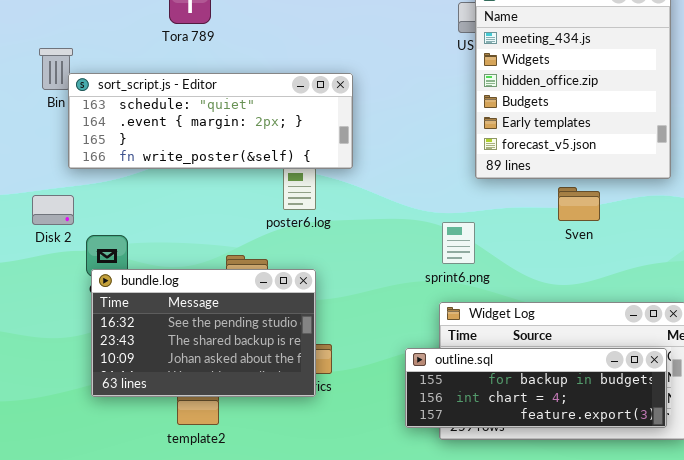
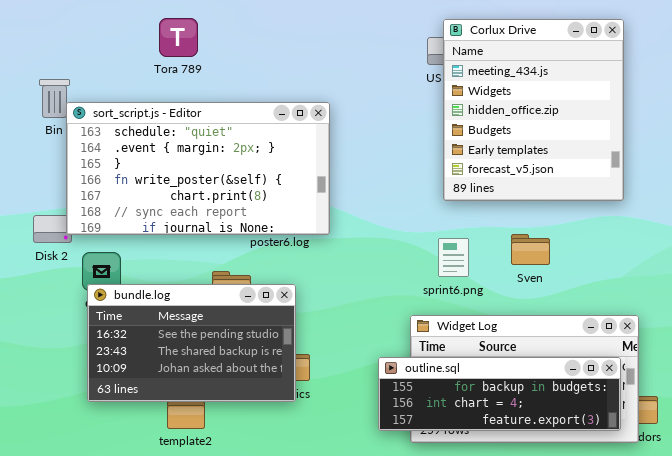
sort_script.js - Editor: [68,73,353,169] -> [66,102,330,235], resized
Sven: [558,187,600,221] -> [511,234,550,265], moved
sprint6.png: [442,222,475,264] -> [438,238,469,277], moved

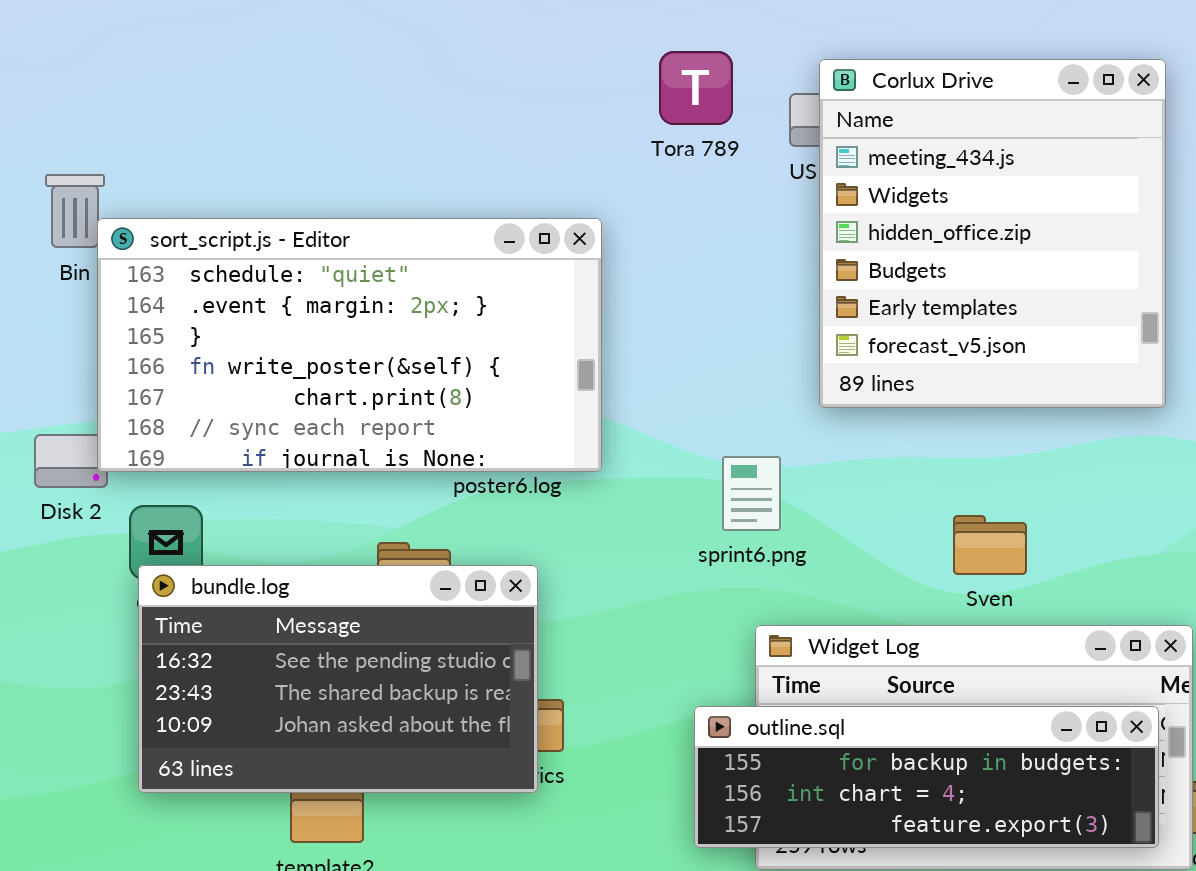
Tora 789: [159,18,198,57] -> [659,51,733,125], moved
Sven: [511,234,550,265] -> [953,515,1027,575], moved
sprint6.png: [438,238,469,277] -> [722,456,781,531], moved

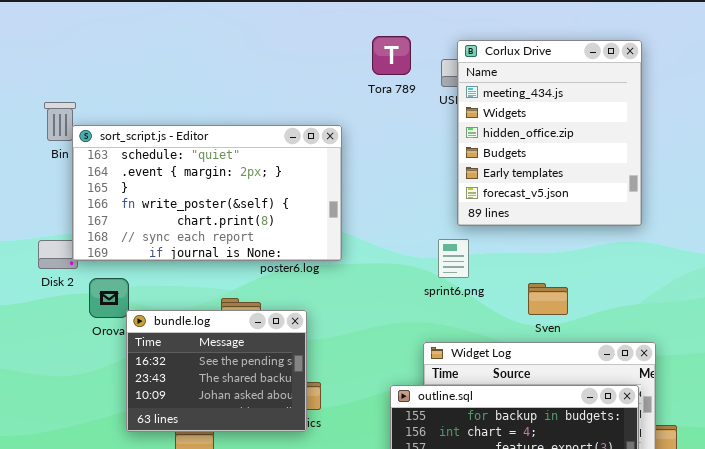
sprint6.png: [722,456,781,531] -> [438,239,469,278], moved
bundle.log: [138,565,538,793] -> [126,310,307,432], resized

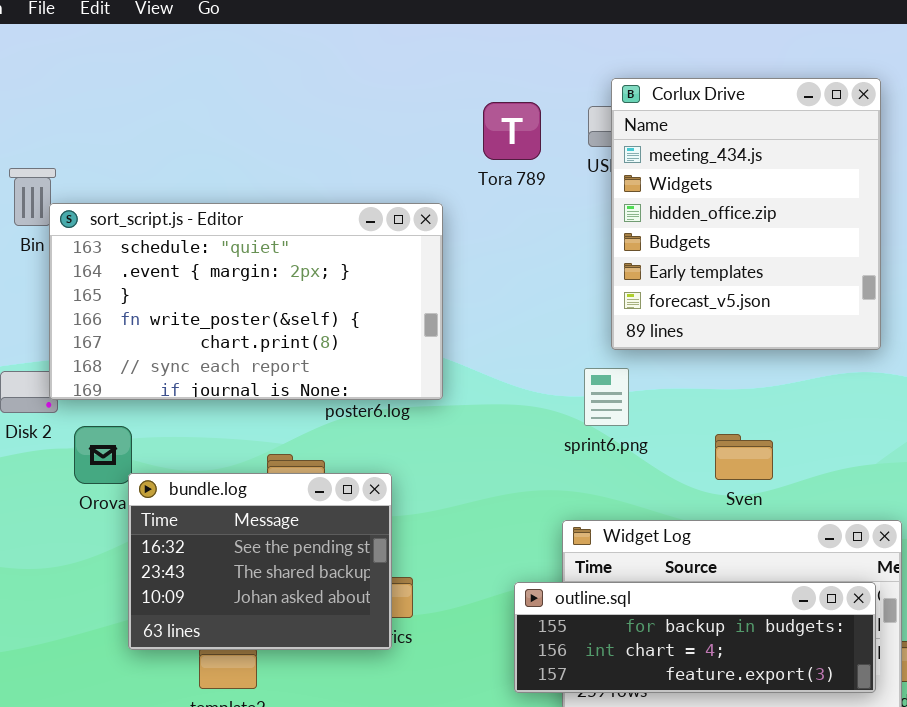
Tora 789: [372,36,411,75] -> [483,102,541,160], moved

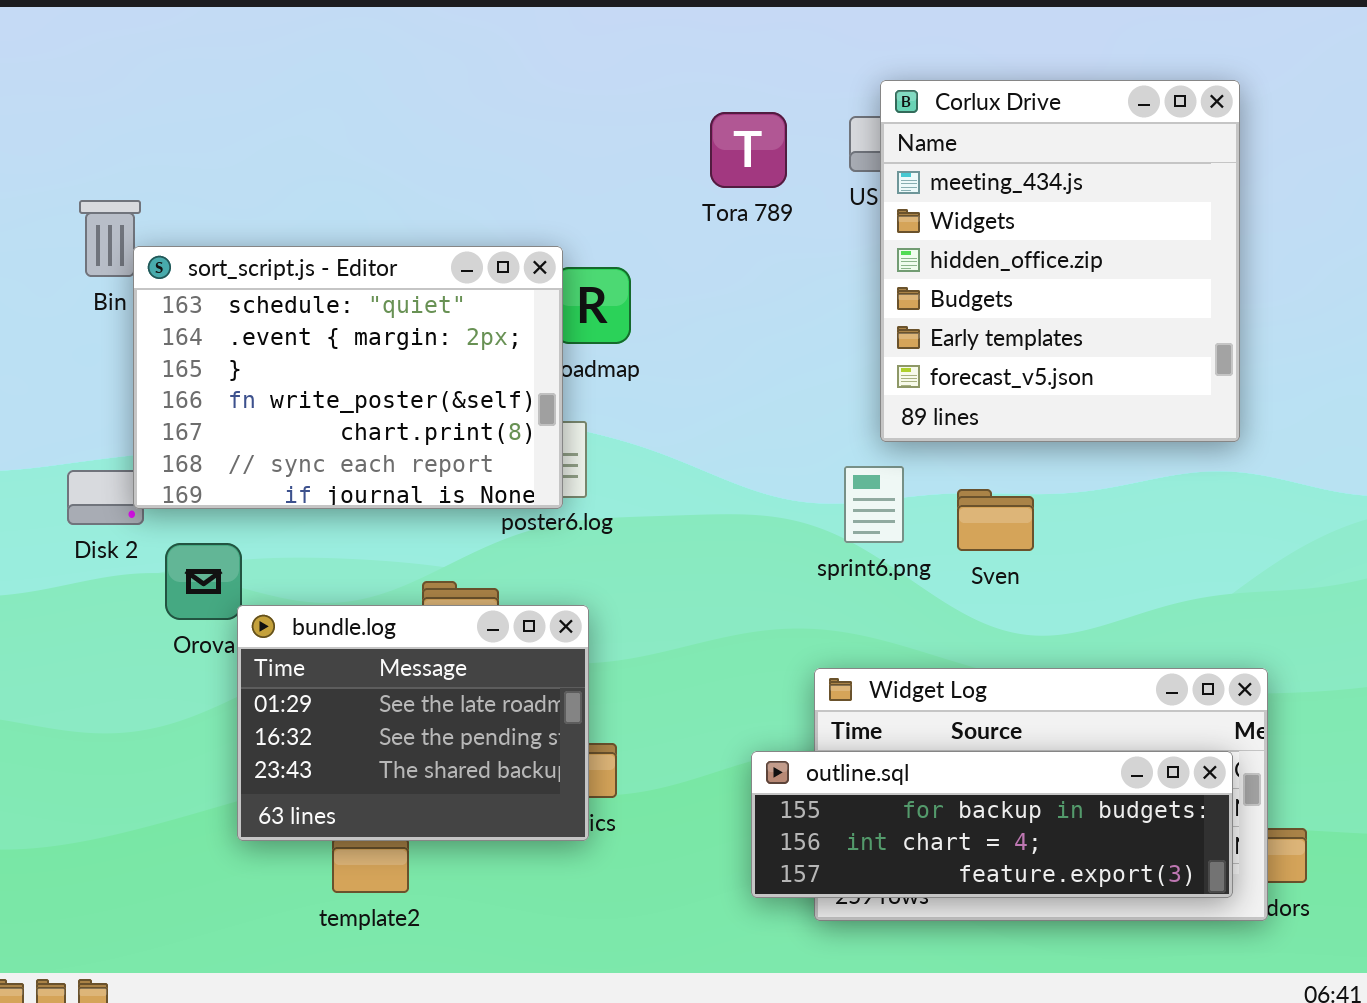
sort_script.js - Editor: [49,203,443,400] -> [133,246,563,509], resized
Sven: [715,434,773,480] -> [957,489,1034,551], moved
bundle.log: [128,473,392,650] -> [237,605,589,841], scrolled up 1 row

